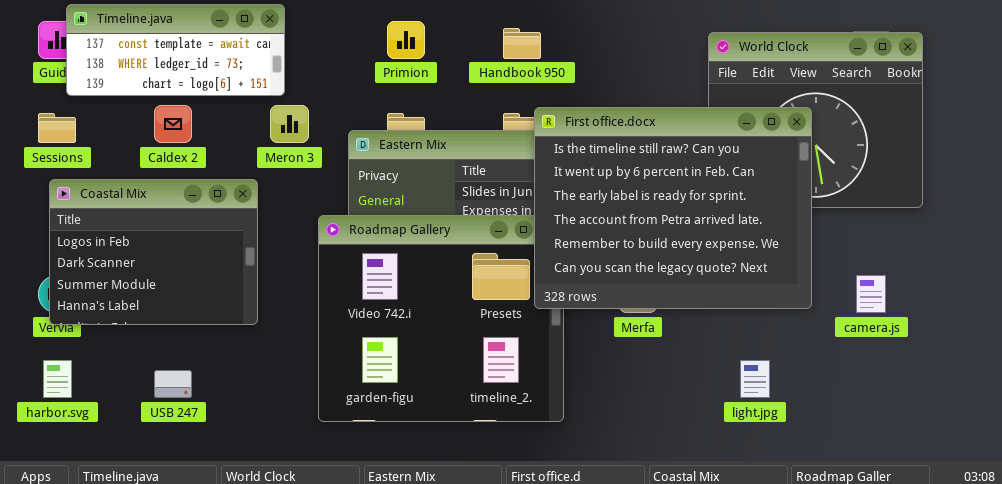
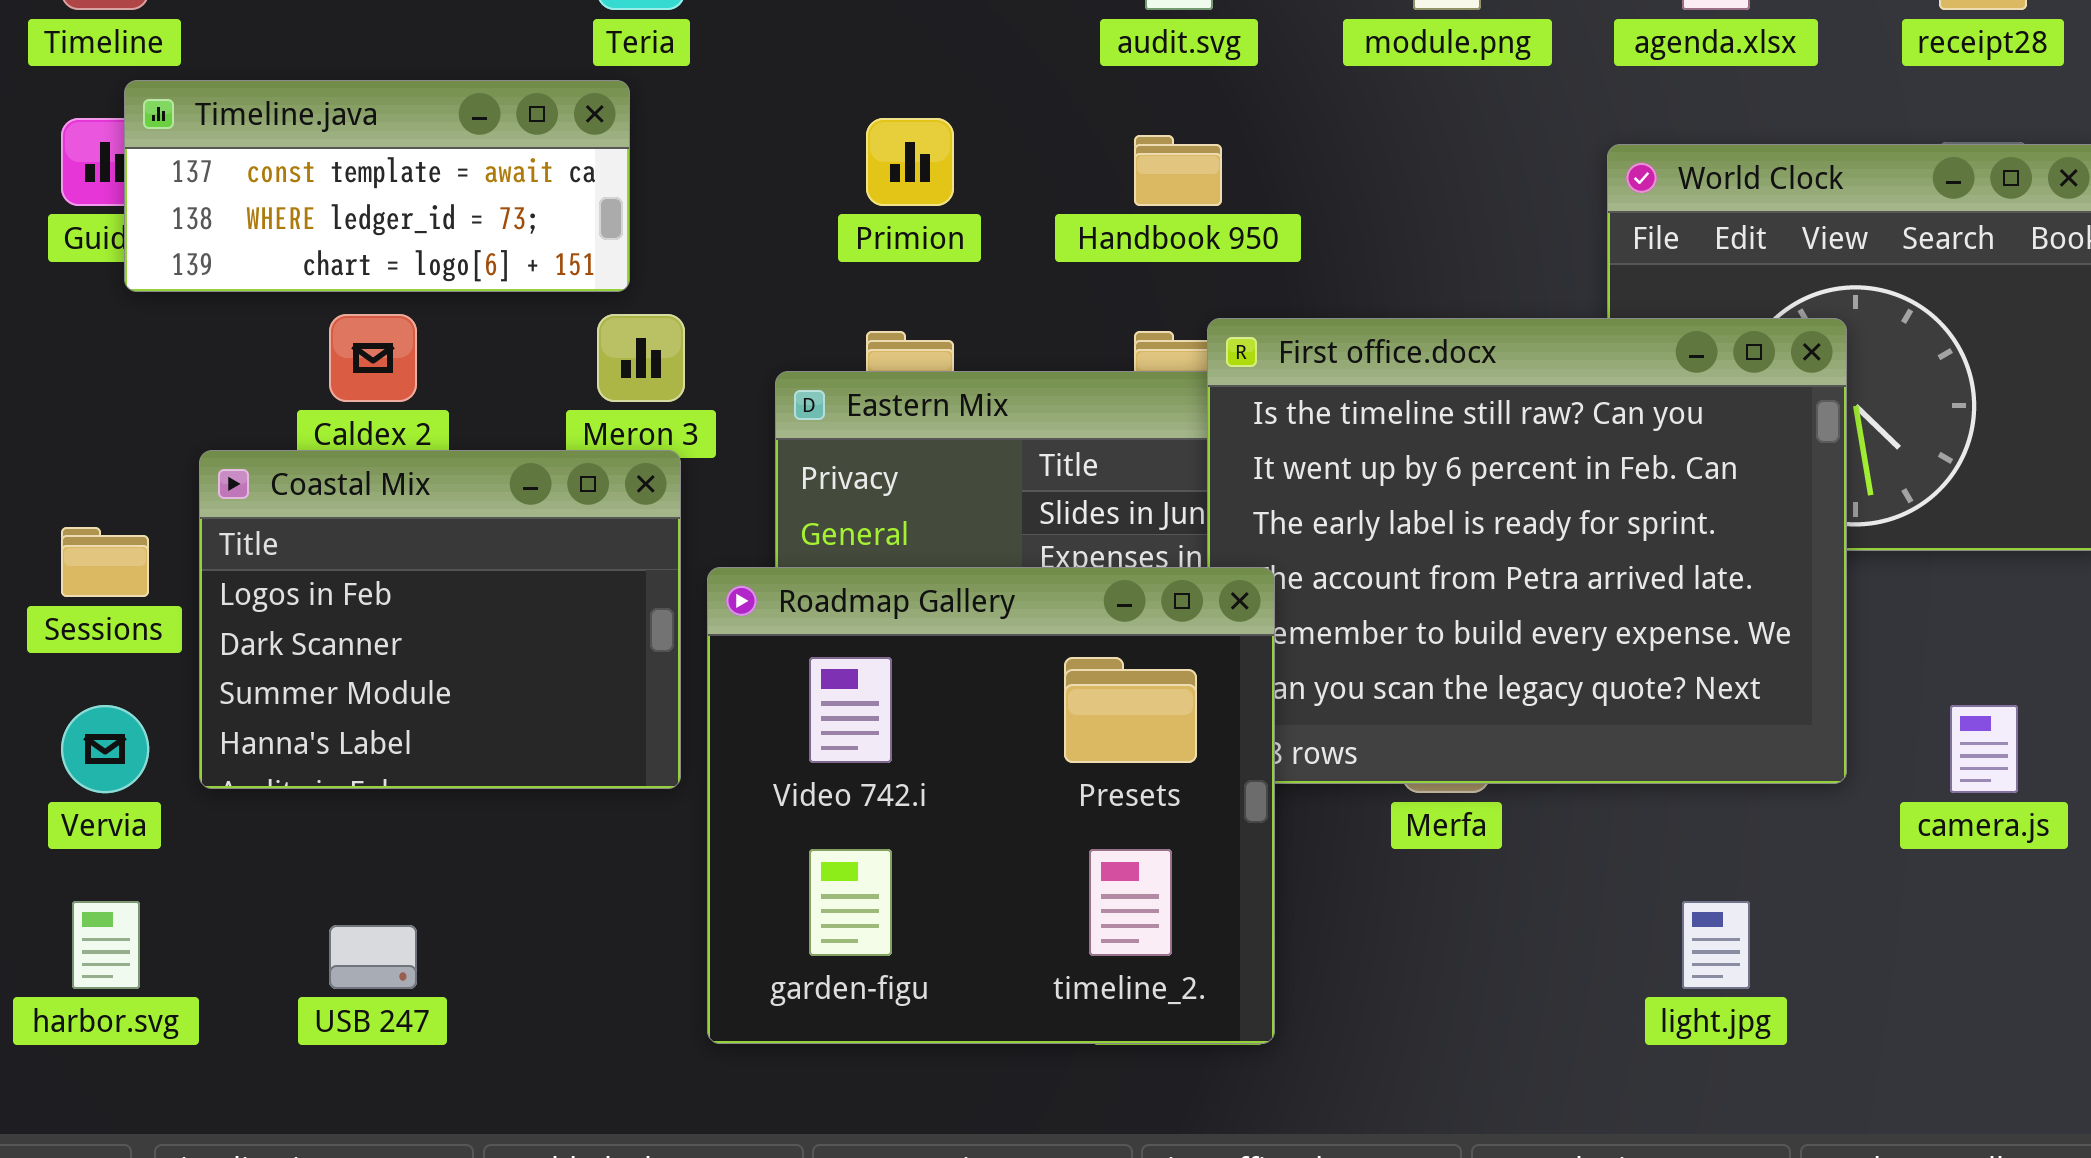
Sessions: [38,113,76,143] -> [61,527,149,597], moved
Coastal Mix: [49,179,258,325] -> [199,450,681,789], moved
Roadmap Gallery: [318,215,564,422] -> [707,567,1275,1044], raised

